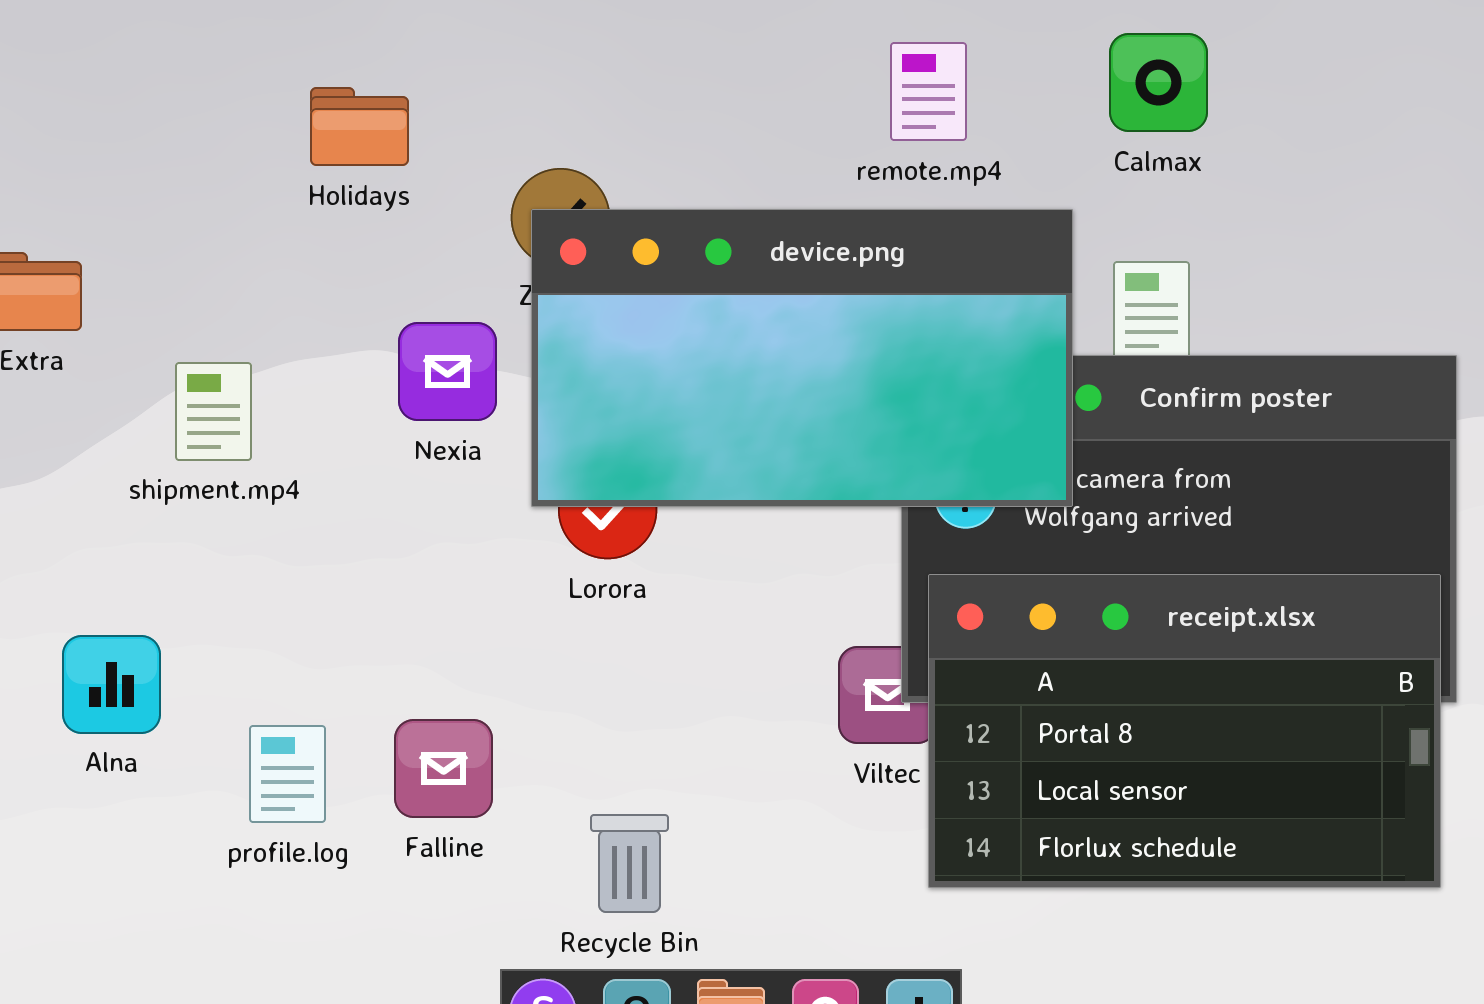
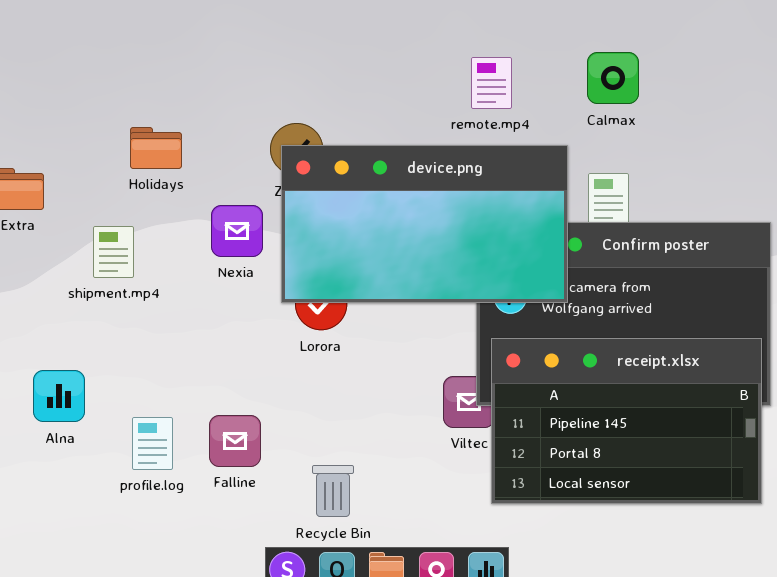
Holidays: [310,87,409,166] -> [130,127,182,169], moved
receipt.xlsx: [928,574,1441,888] -> [491,338,762,504], scrolled up 1 row

